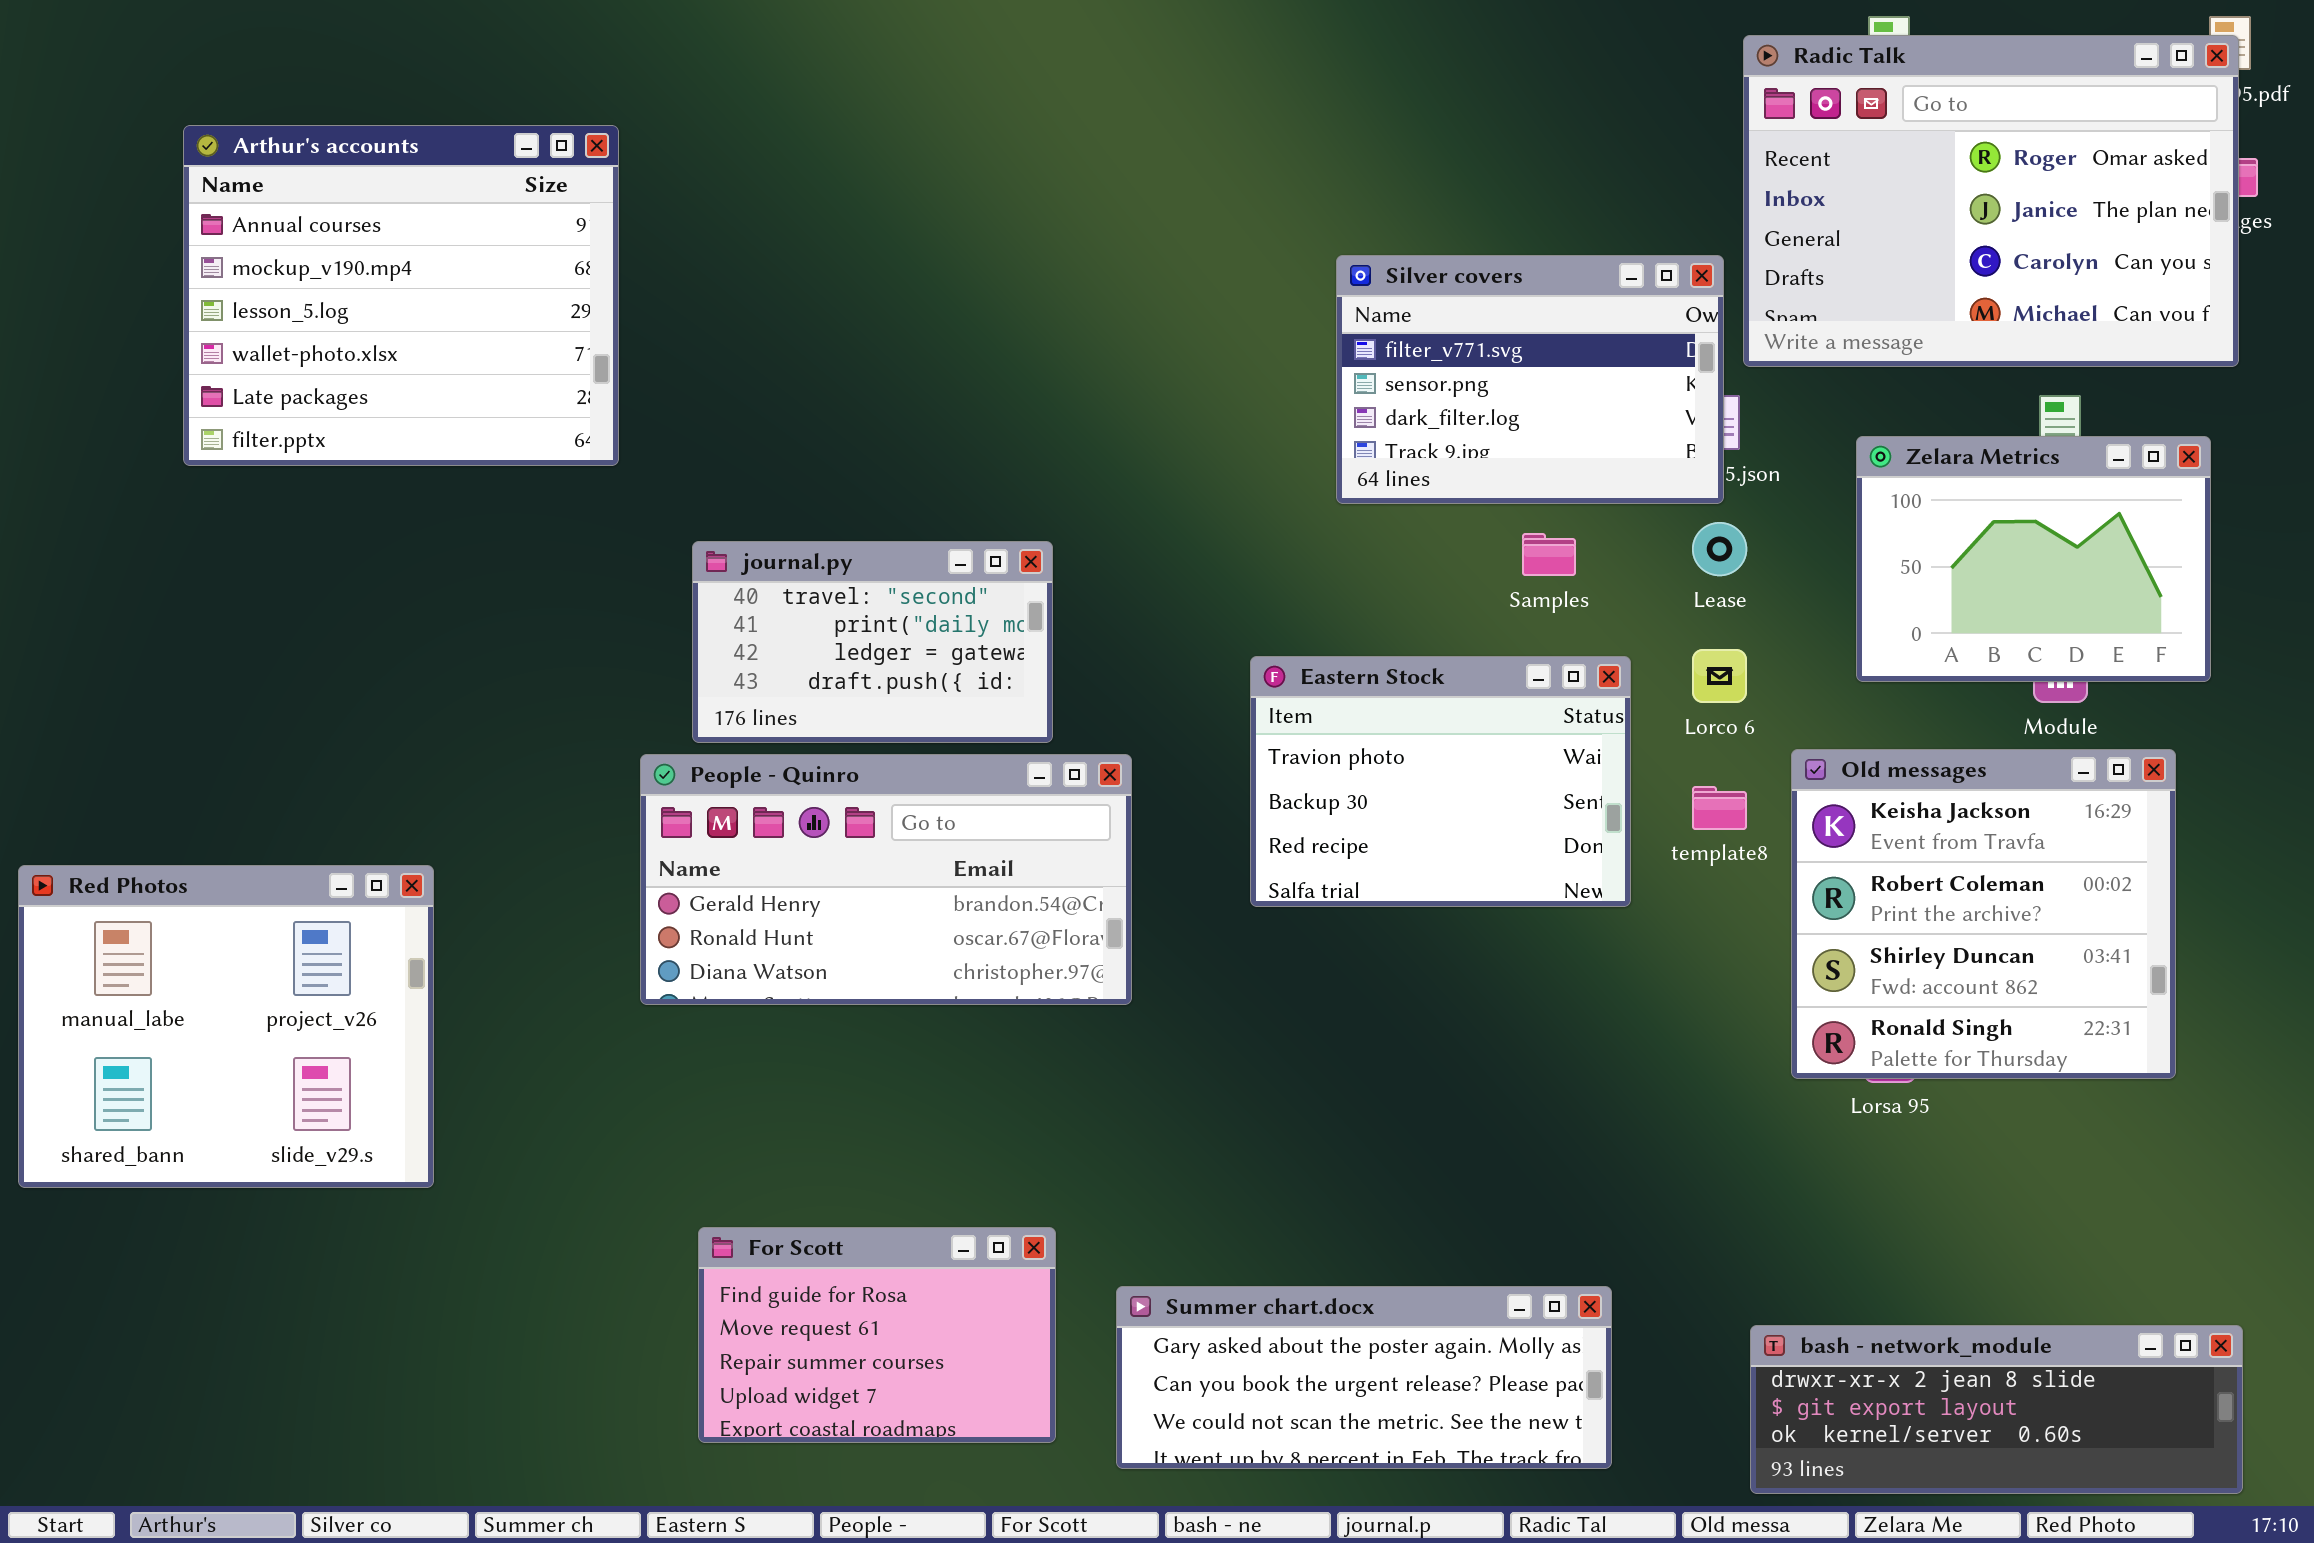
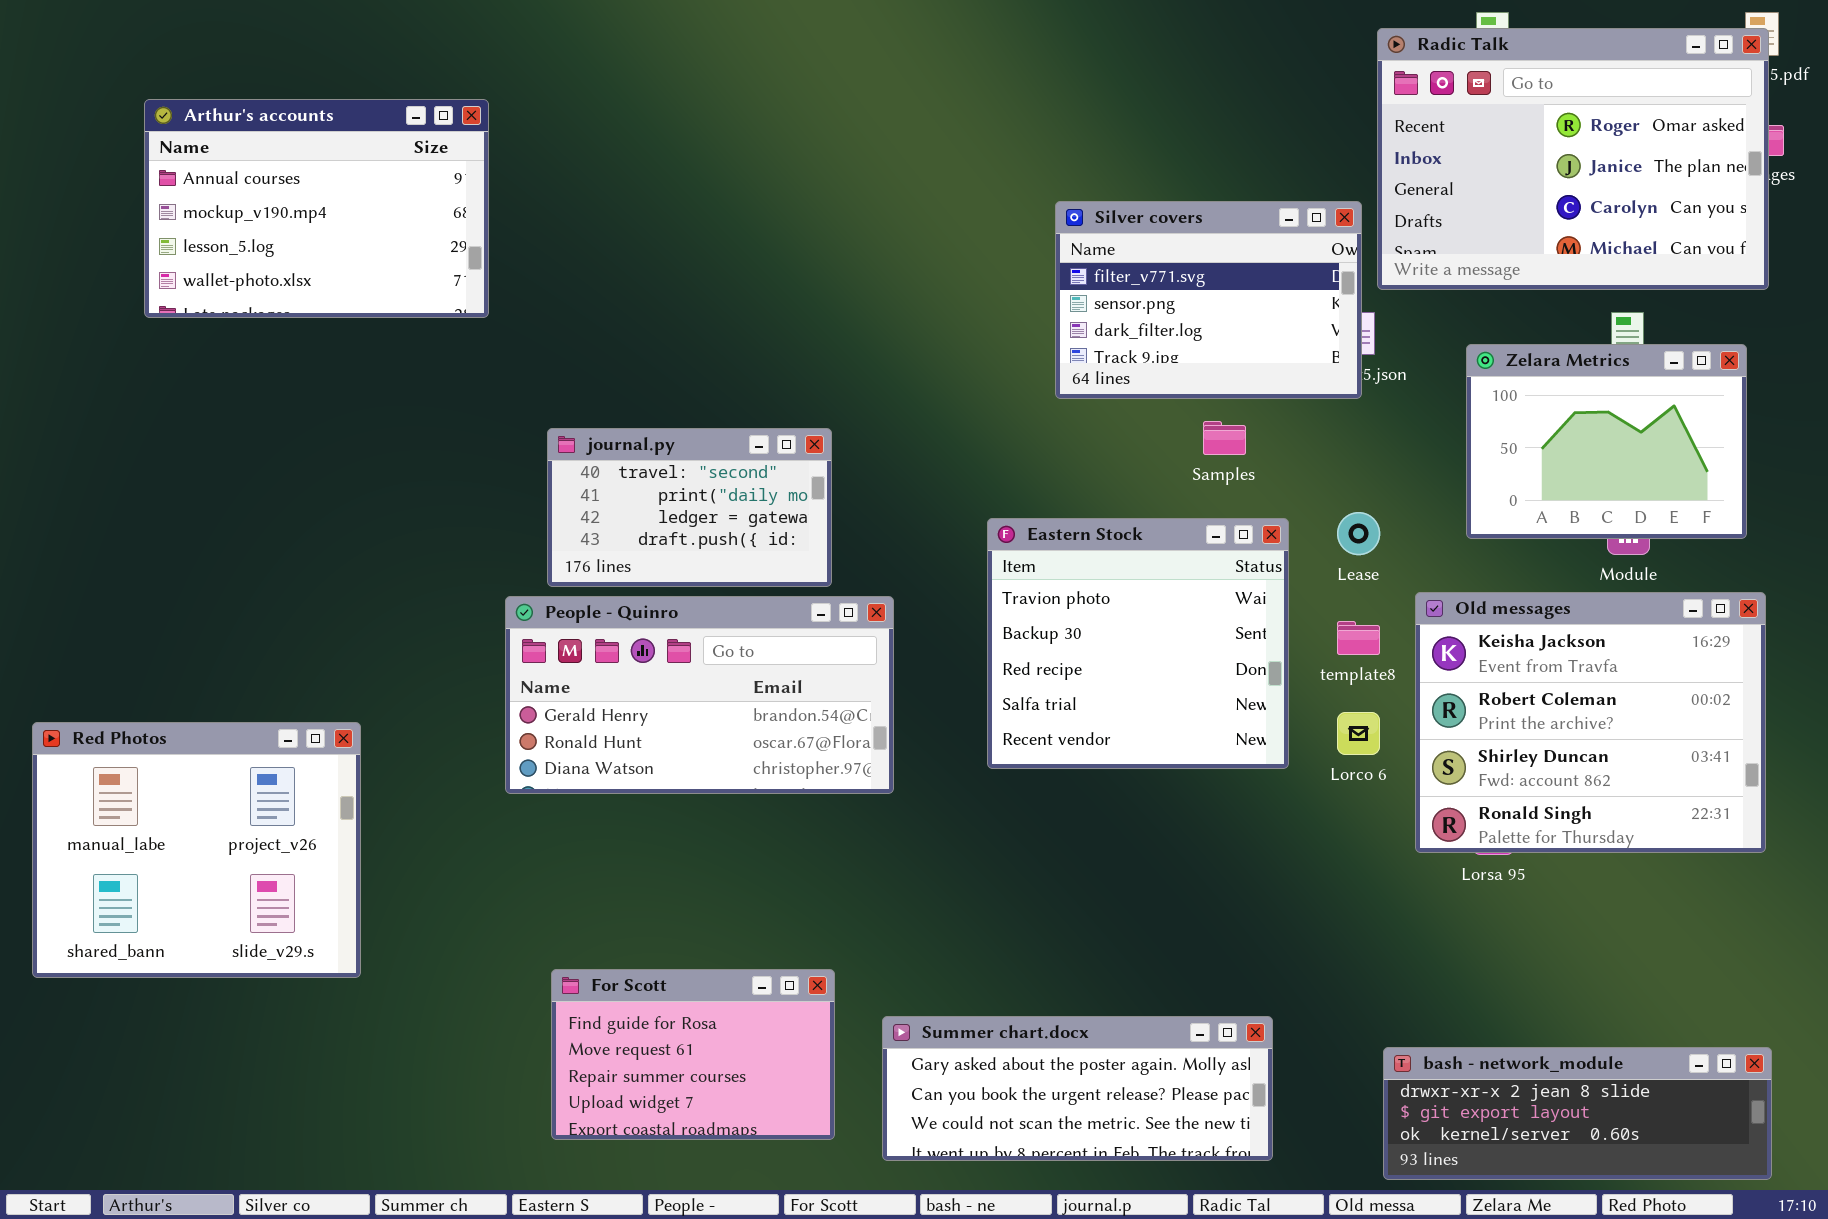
Arthur's accounts: [183,125,619,466] -> [144,99,489,318], resized
Lease: [1692,522,1747,576] -> [1337,512,1380,555], moved
Lorco 6: [1692,649,1747,703] -> [1337,712,1380,755], moved
Eastern Stock: [1250,656,1631,907] -> [987,518,1289,769], resized
Old messages: [1791,749,2176,1079] -> [1415,592,1766,853], resized
Red Photos: [18,865,434,1188] -> [32,722,361,978], moved

